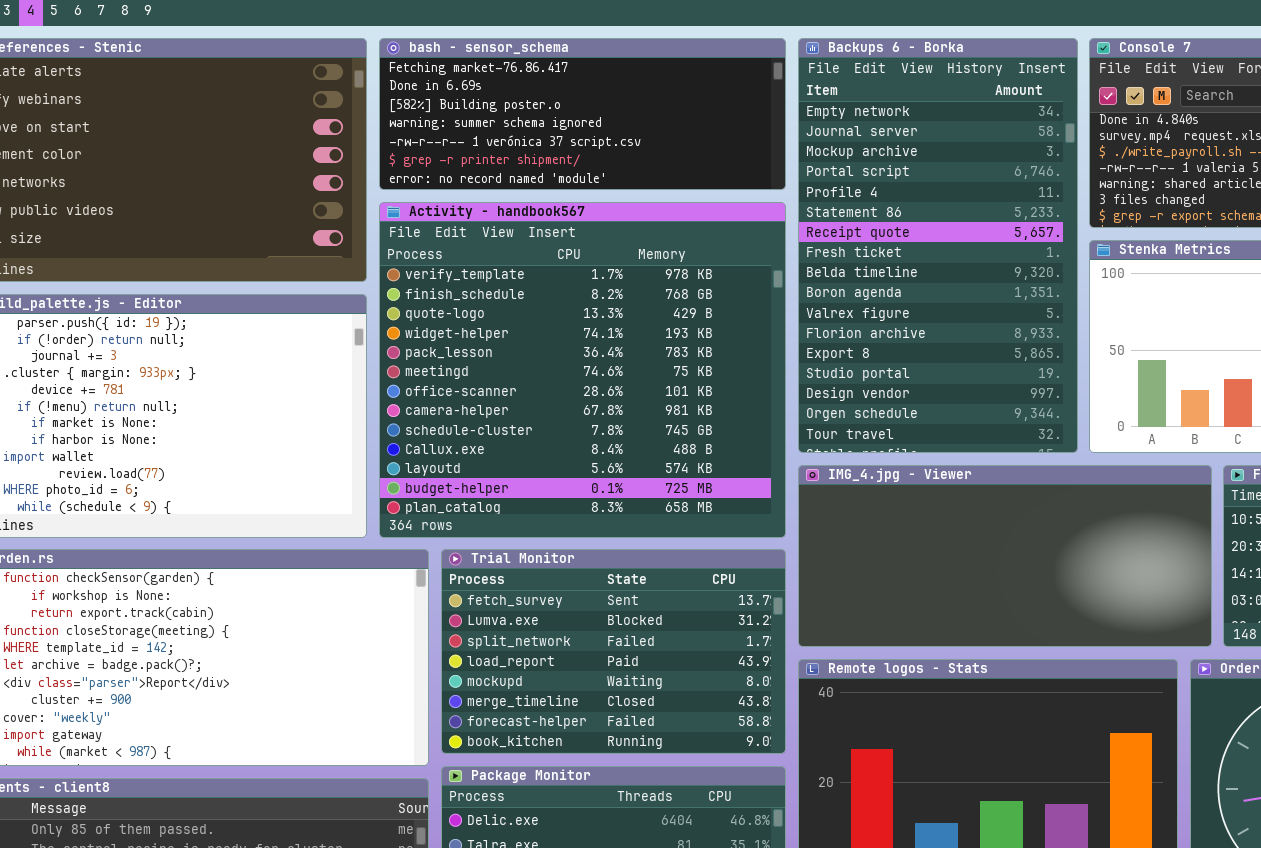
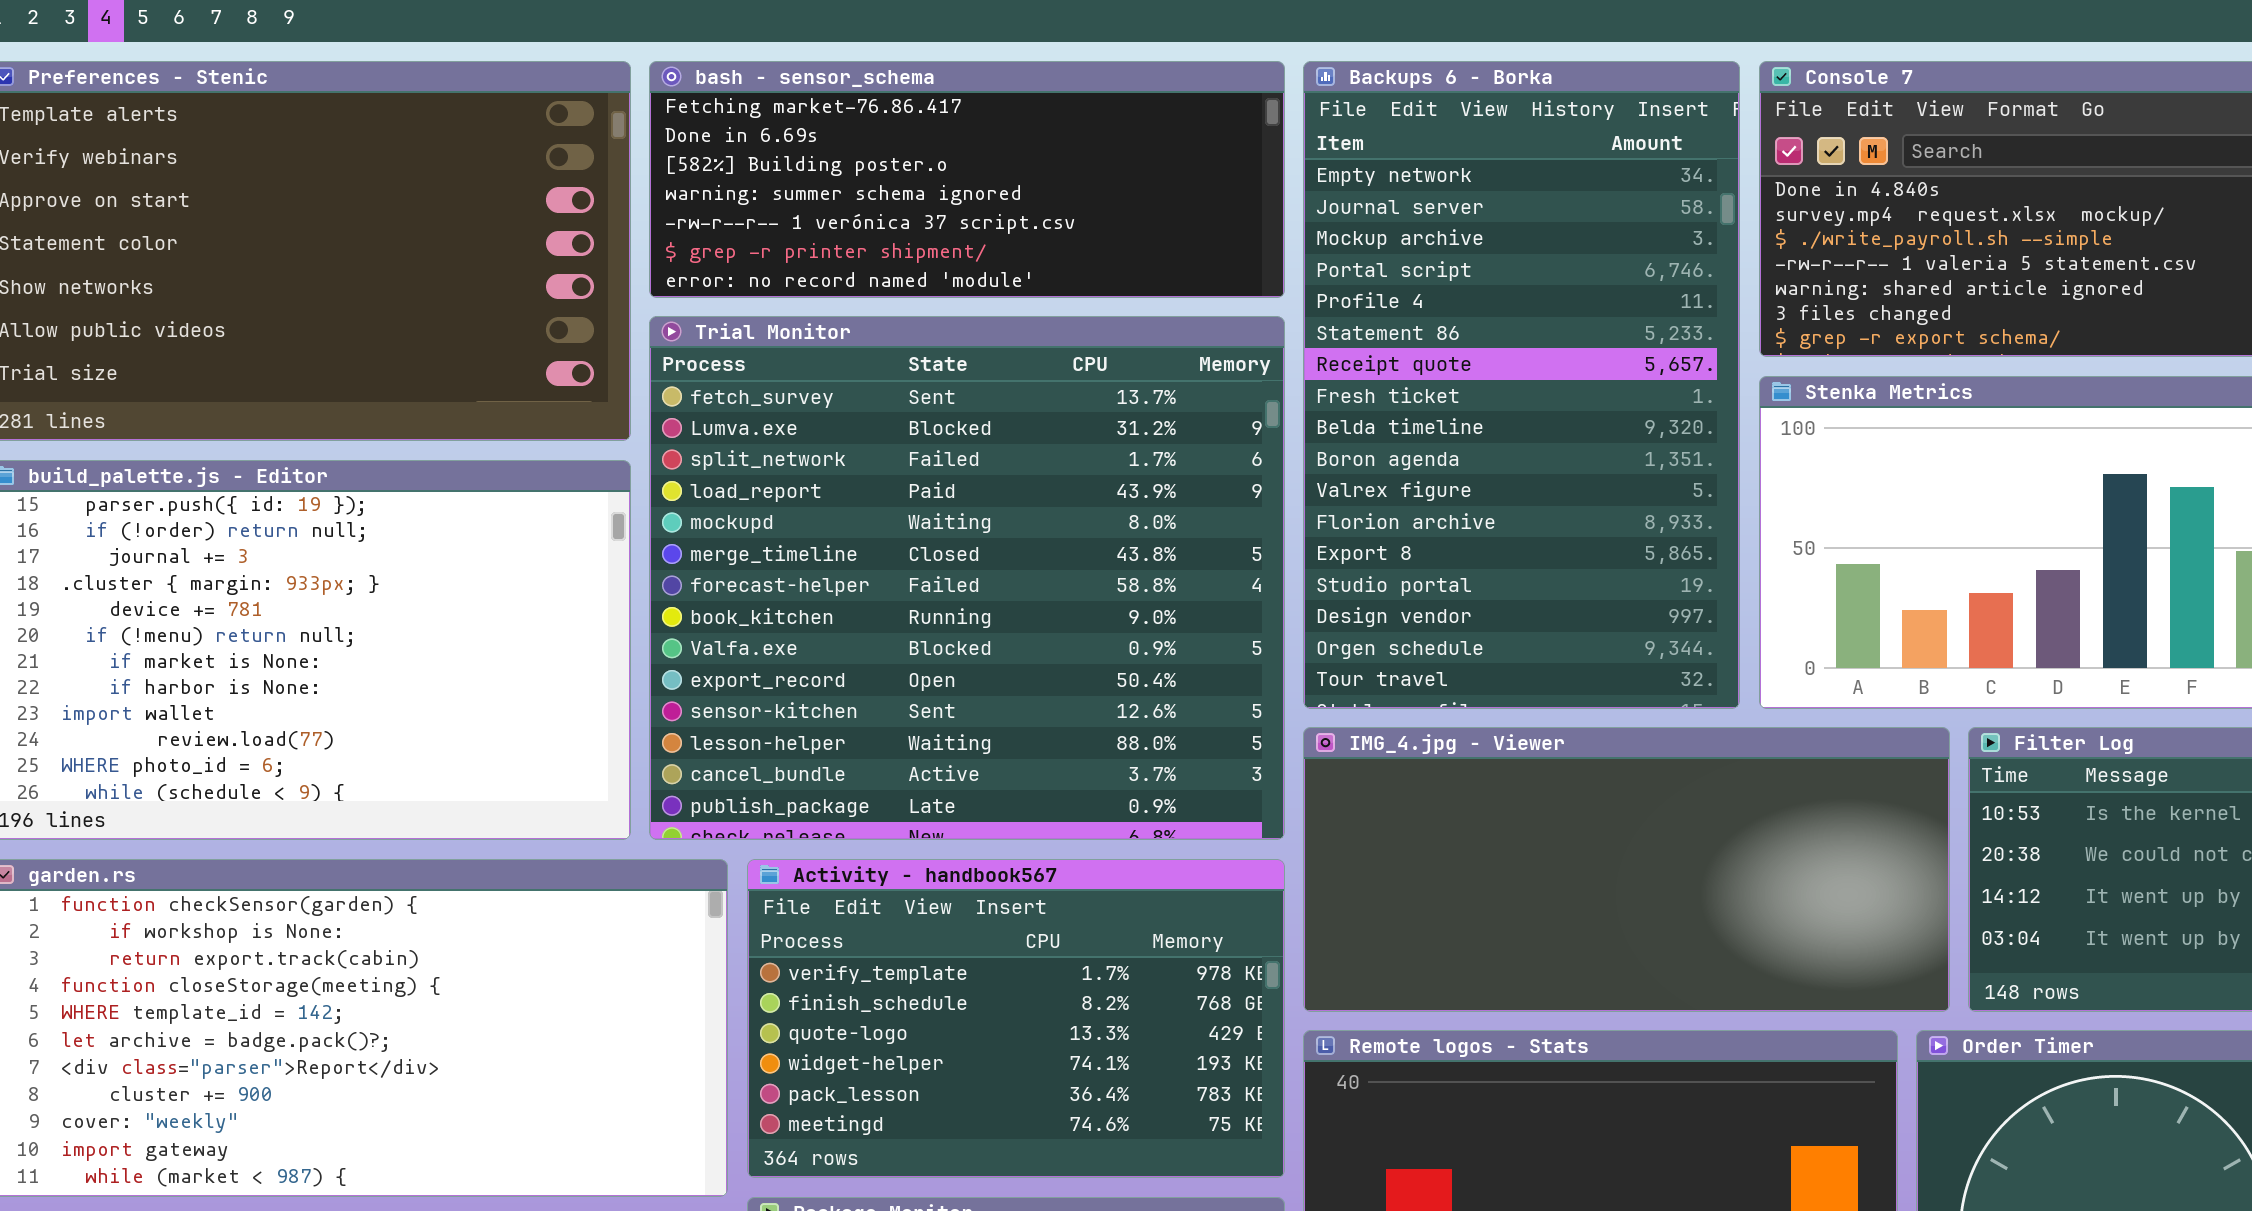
Activity - handbook567: [379,202,786,538] -> [747,859,1285,1178], moved, resized
Trial Monitor: [441,549,786,754] -> [649,316,1285,840], moved, resized

